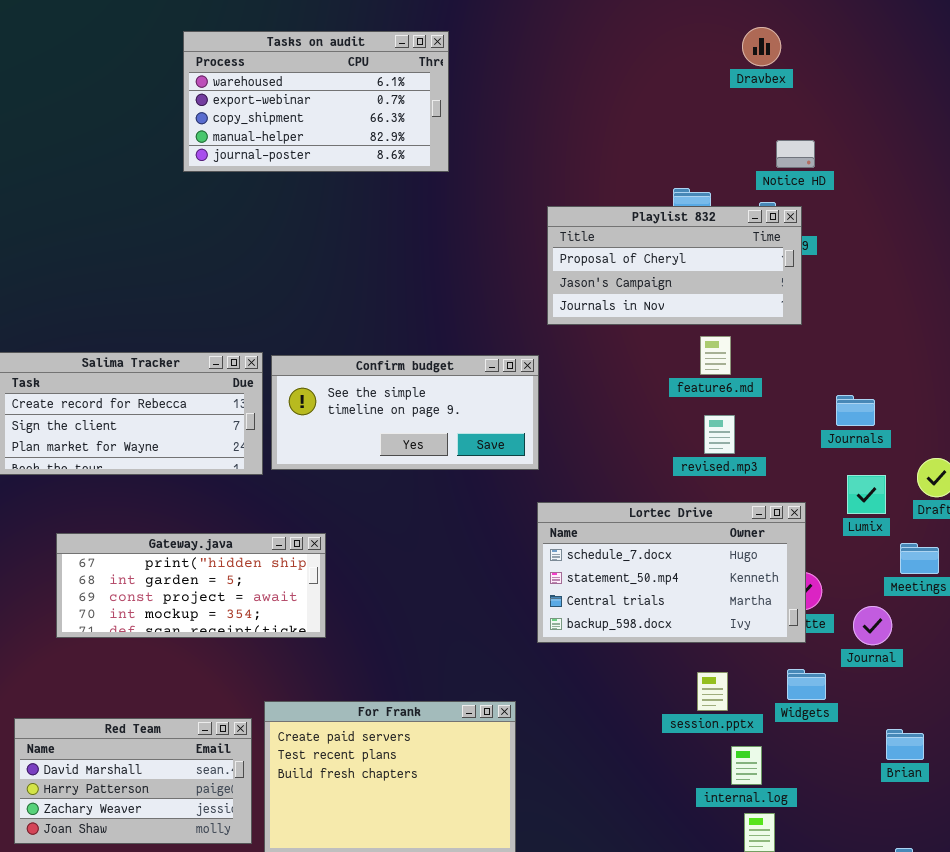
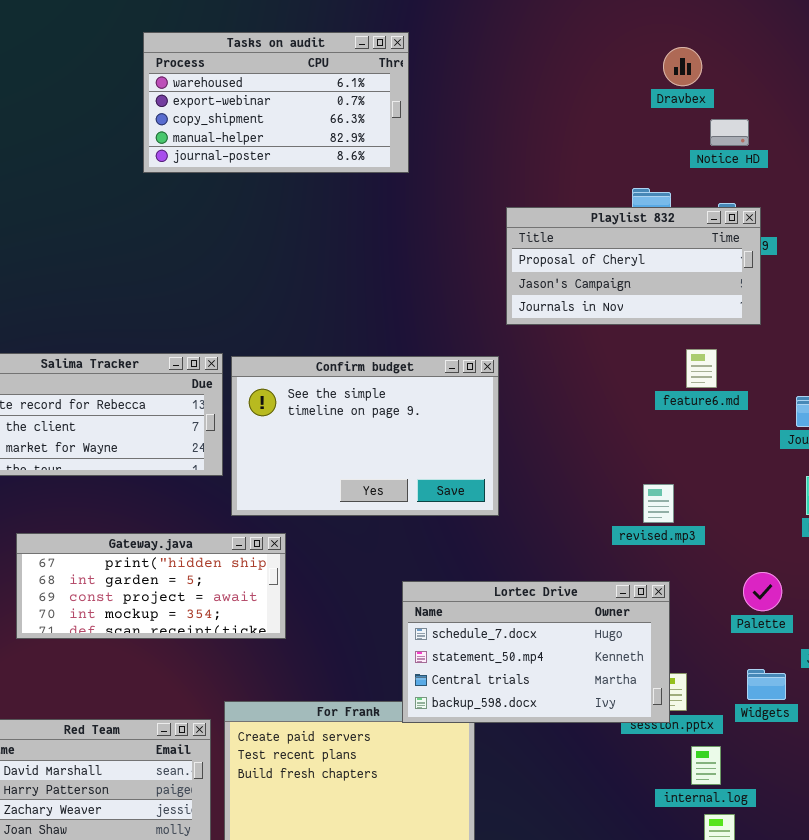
Dravbex: [742,27,781,66] -> [663,47,702,86], moved
Notice HD: [776,140,815,168] -> [710,119,749,146], moved
feature6.md: [700,336,731,375] -> [686,349,717,388], moved
Confirm budget: [271,355,539,470] -> [231,356,499,516], resized
revised.mp3: [704,415,735,454] -> [643,484,674,523], moved
Lortec Drive: [537,502,806,643] -> [402,581,670,723], moved

